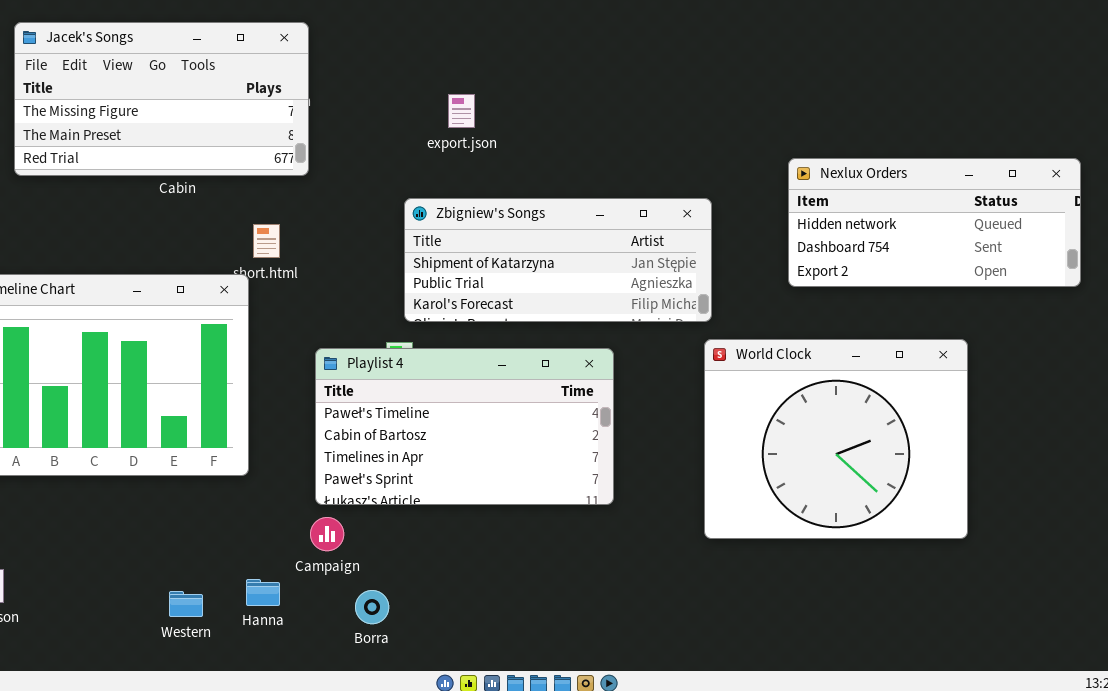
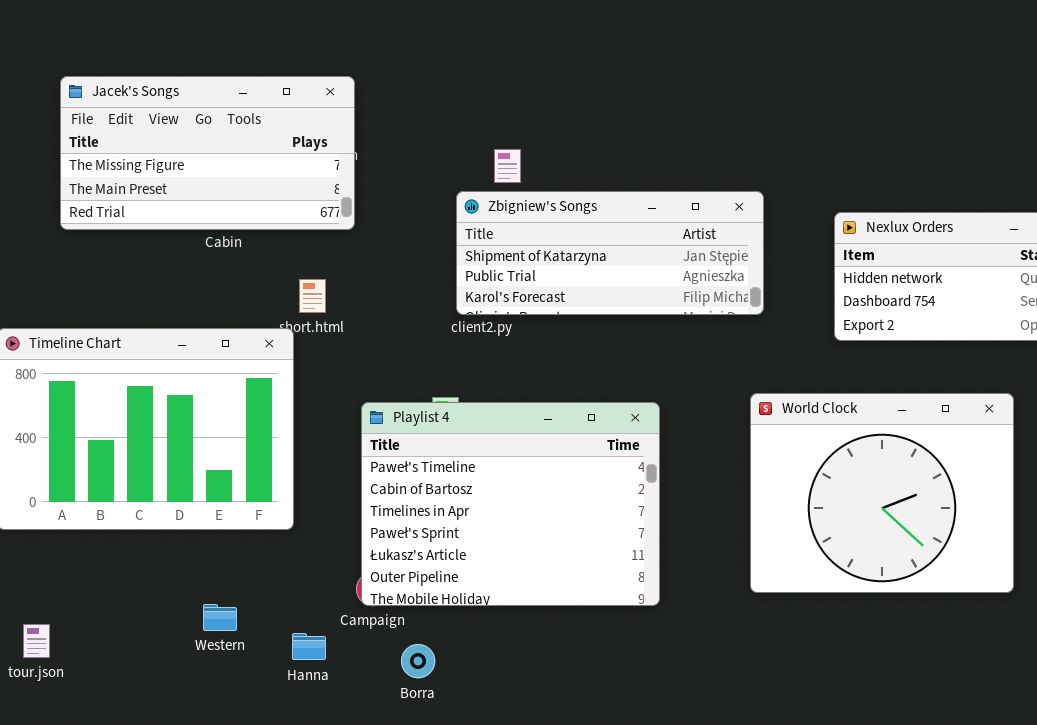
Zbigniew's Songs: [404,198,712,322] -> [456,191,764,315], moved
Playlist 4: [315,348,614,505] -> [361,402,660,606], resized
Western: [169,591,203,617] -> [203,604,237,631], moved

